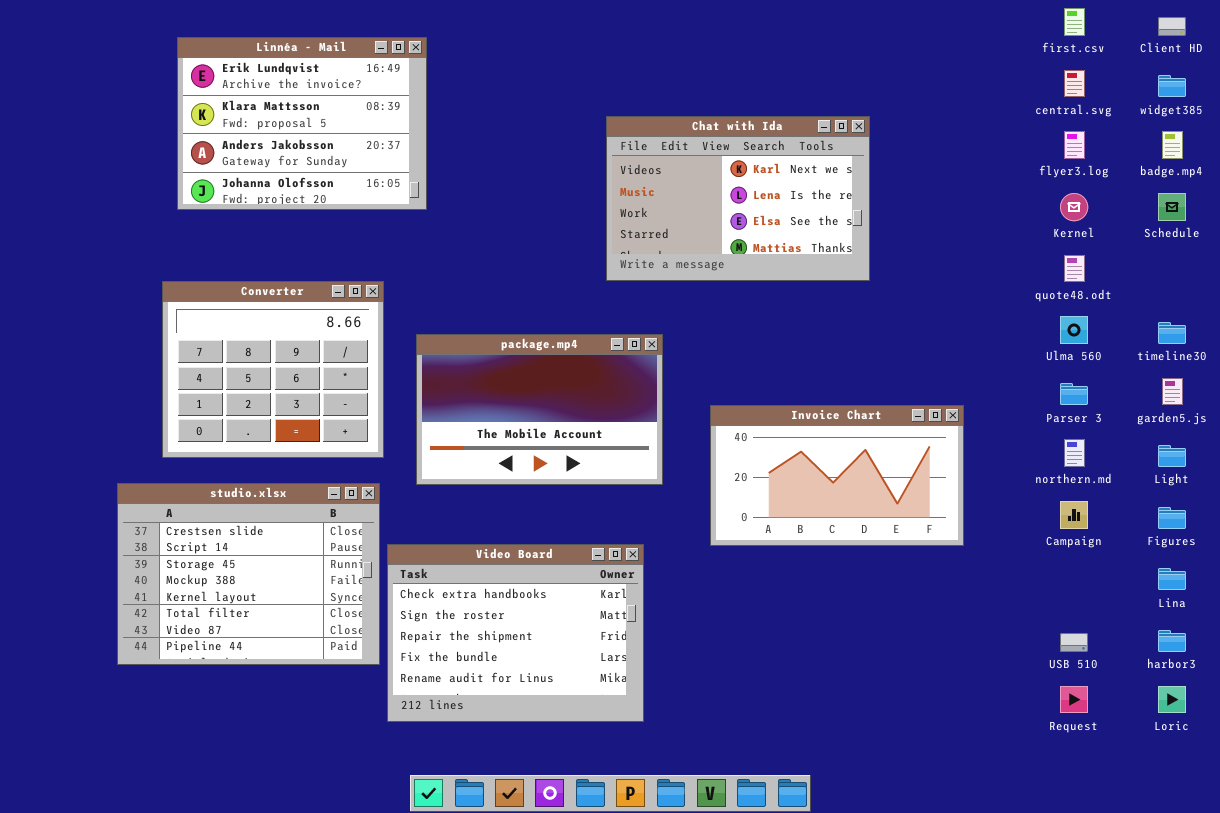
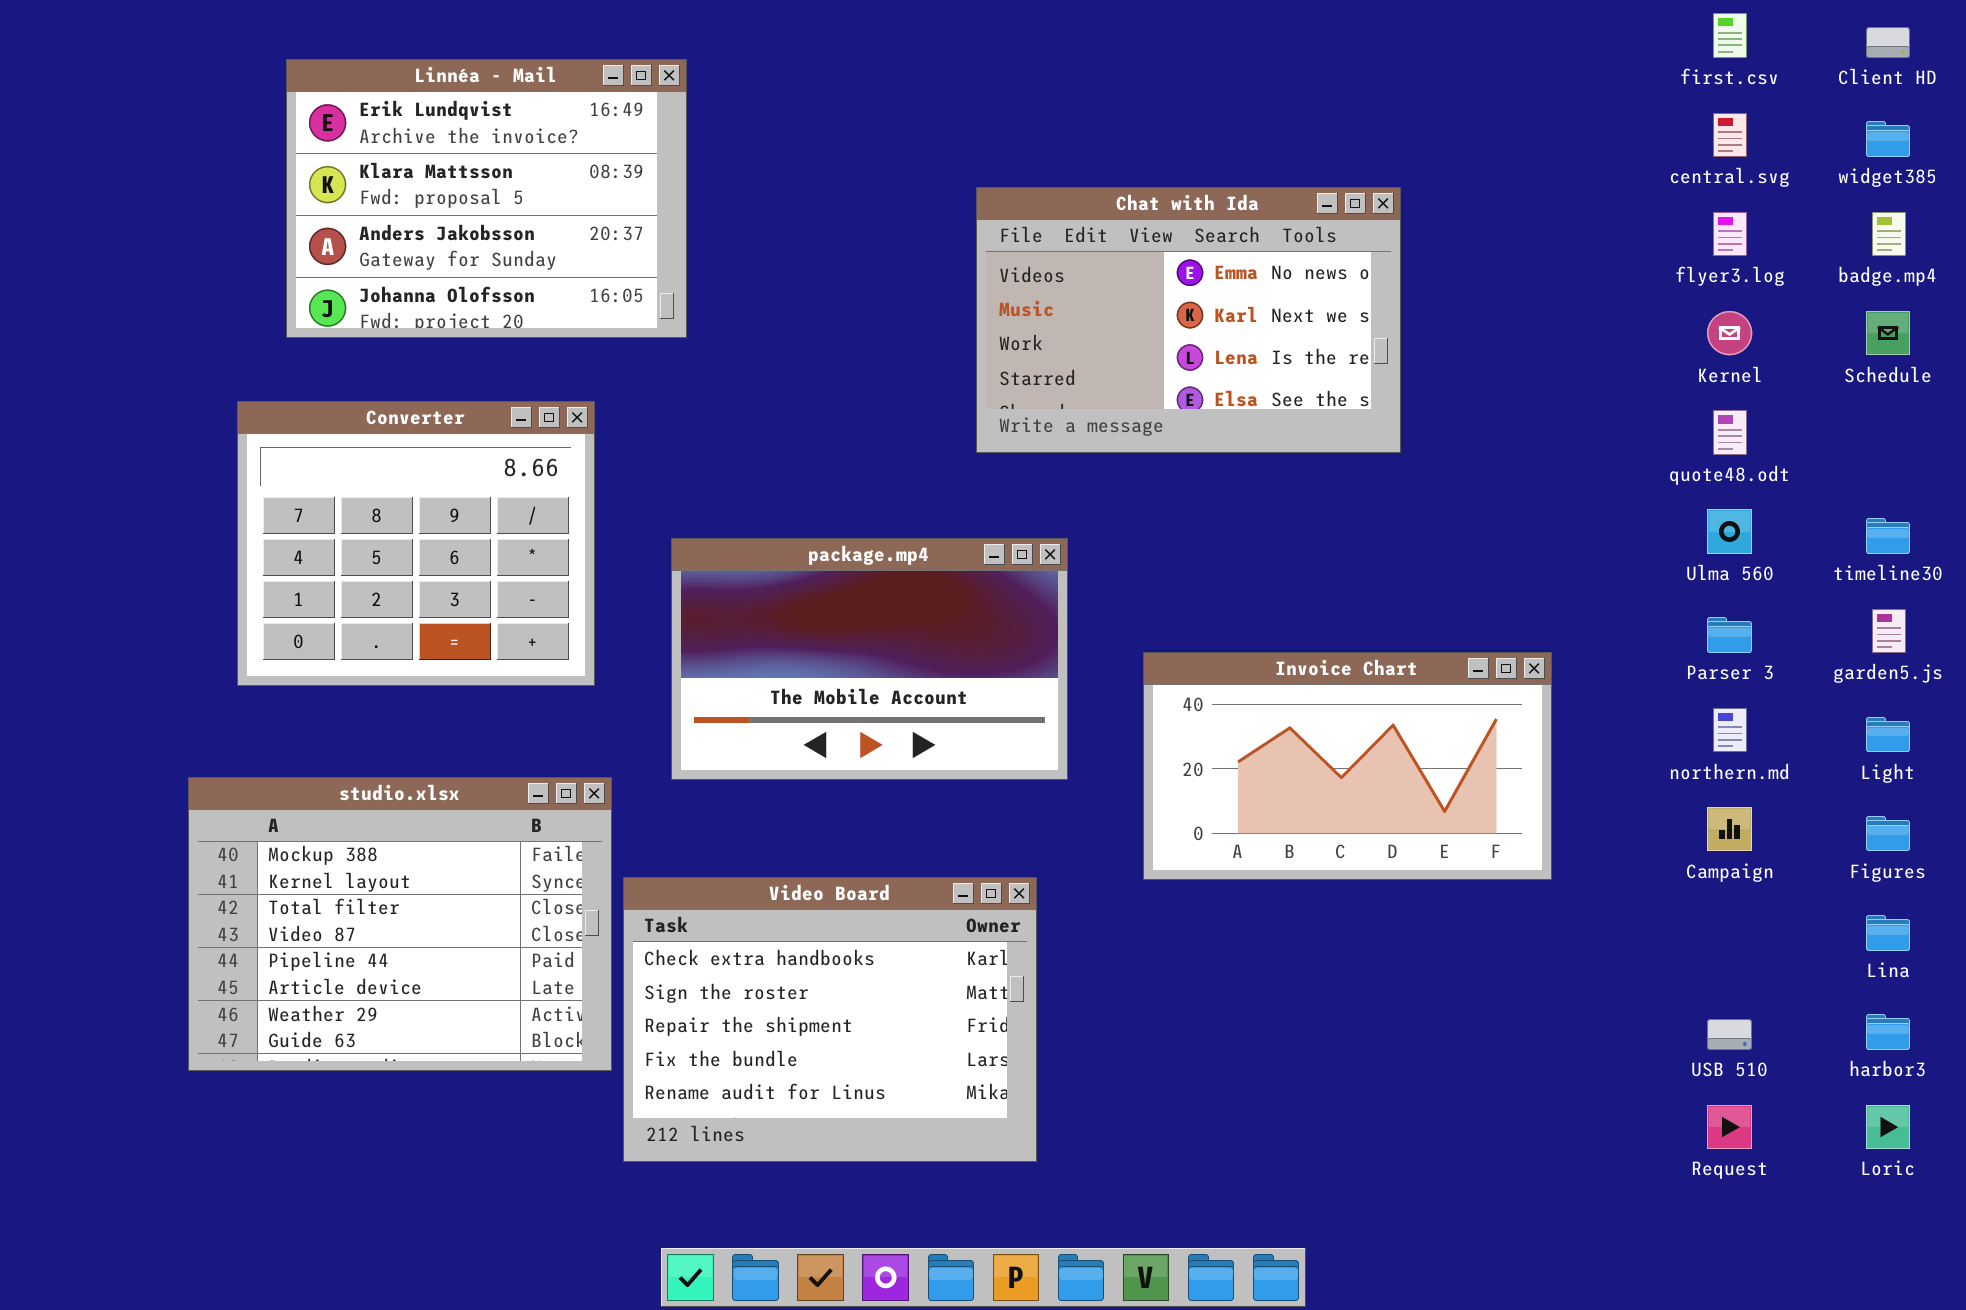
Chat with Ida: [606,116,870,281] -> [976,187,1401,453], scrolled up 1 row
Converter: [162,281,384,458] -> [237,401,595,686], moved
studio.xlsx: [117,483,380,665] -> [188,777,612,1071], scrolled down 3 rows

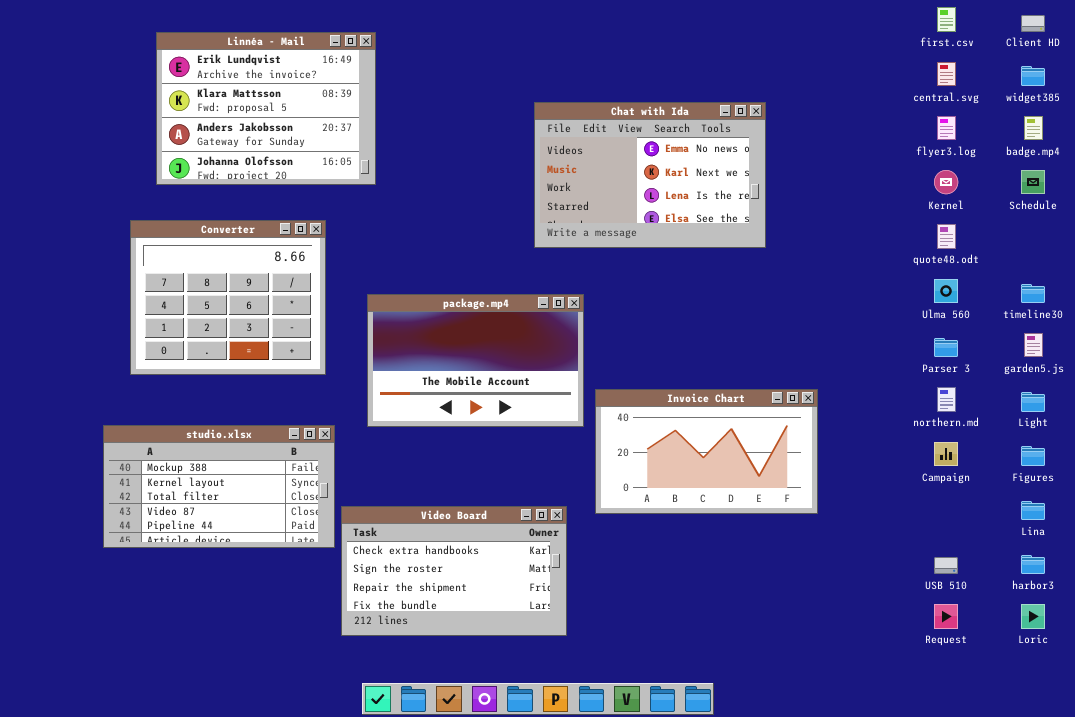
Invoice Chart: [1143,652,1552,880] -> [595,389,818,514], moved
studio.xlsx: [188,777,612,1071] -> [103,425,335,548], resized
Video Board: [623,877,1037,1162] -> [341,506,567,636], resized

